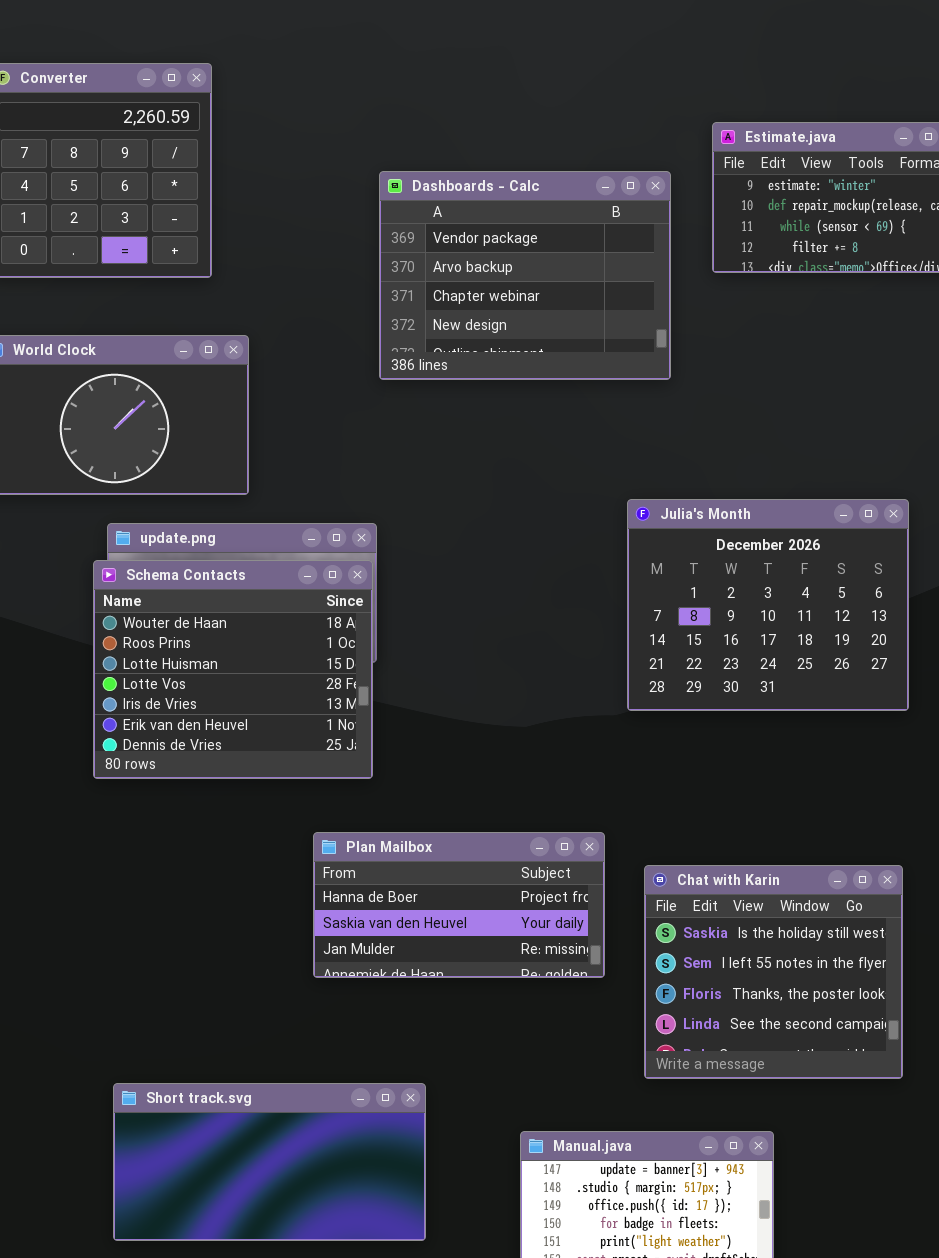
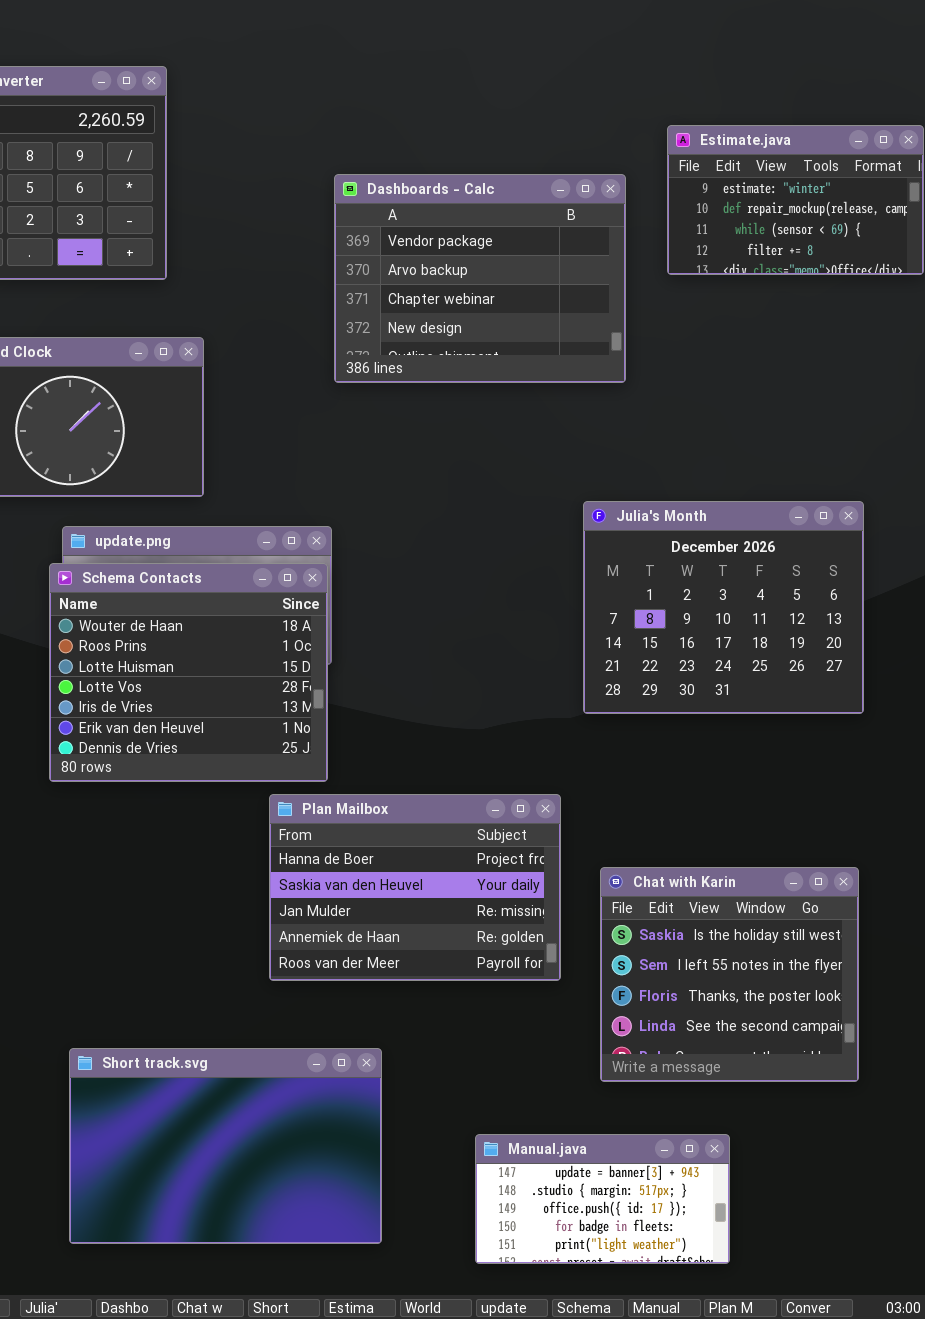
Plan Mailbox: [313,832,605,978] -> [269,794,561,981], resized
Short track.svg: [113,1083,426,1241] -> [69,1048,382,1244], resized

